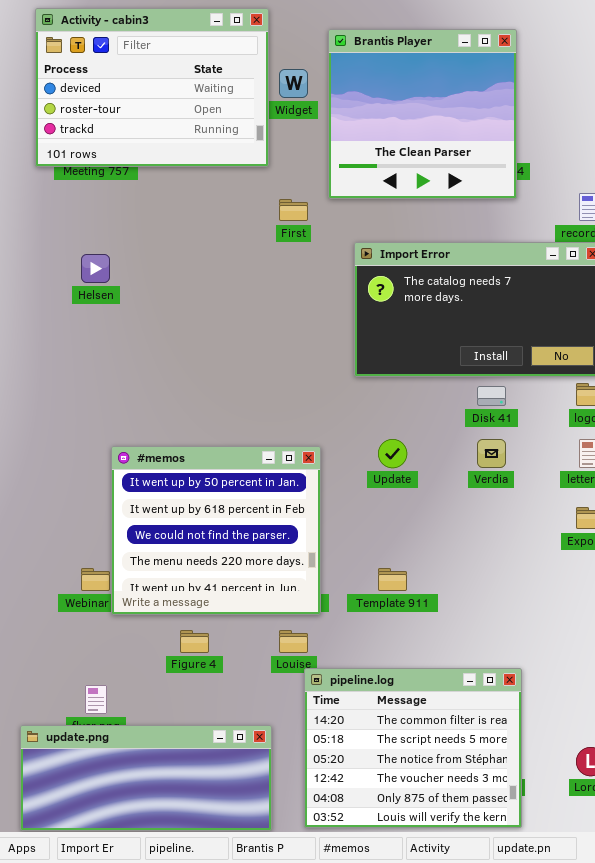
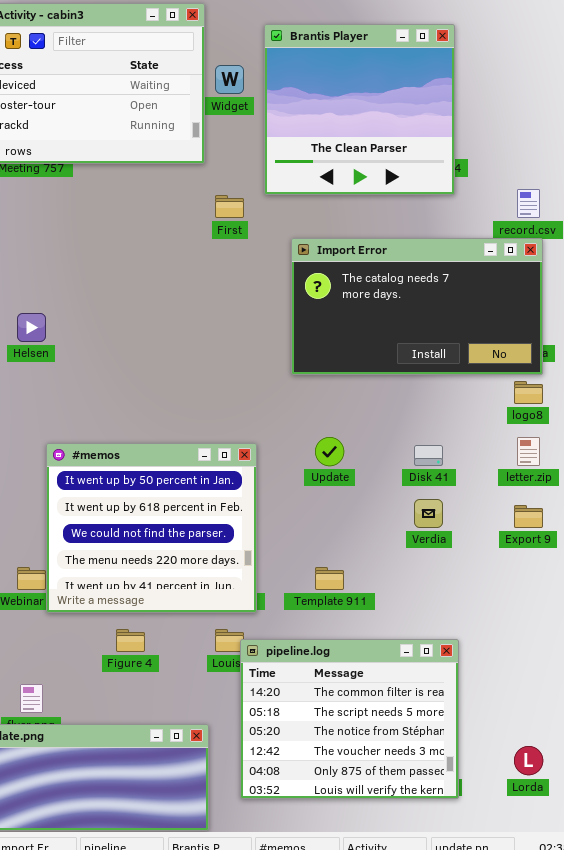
Helsen: [81,254,110,283] -> [17,313,46,342], moved
Disk 41: [477,386,506,406] -> [414,445,443,466], moved
Verdia: [477,439,506,468] -> [414,499,443,528], moved
pipeline.log: [304,668,522,828] -> [240,639,459,799], moved

